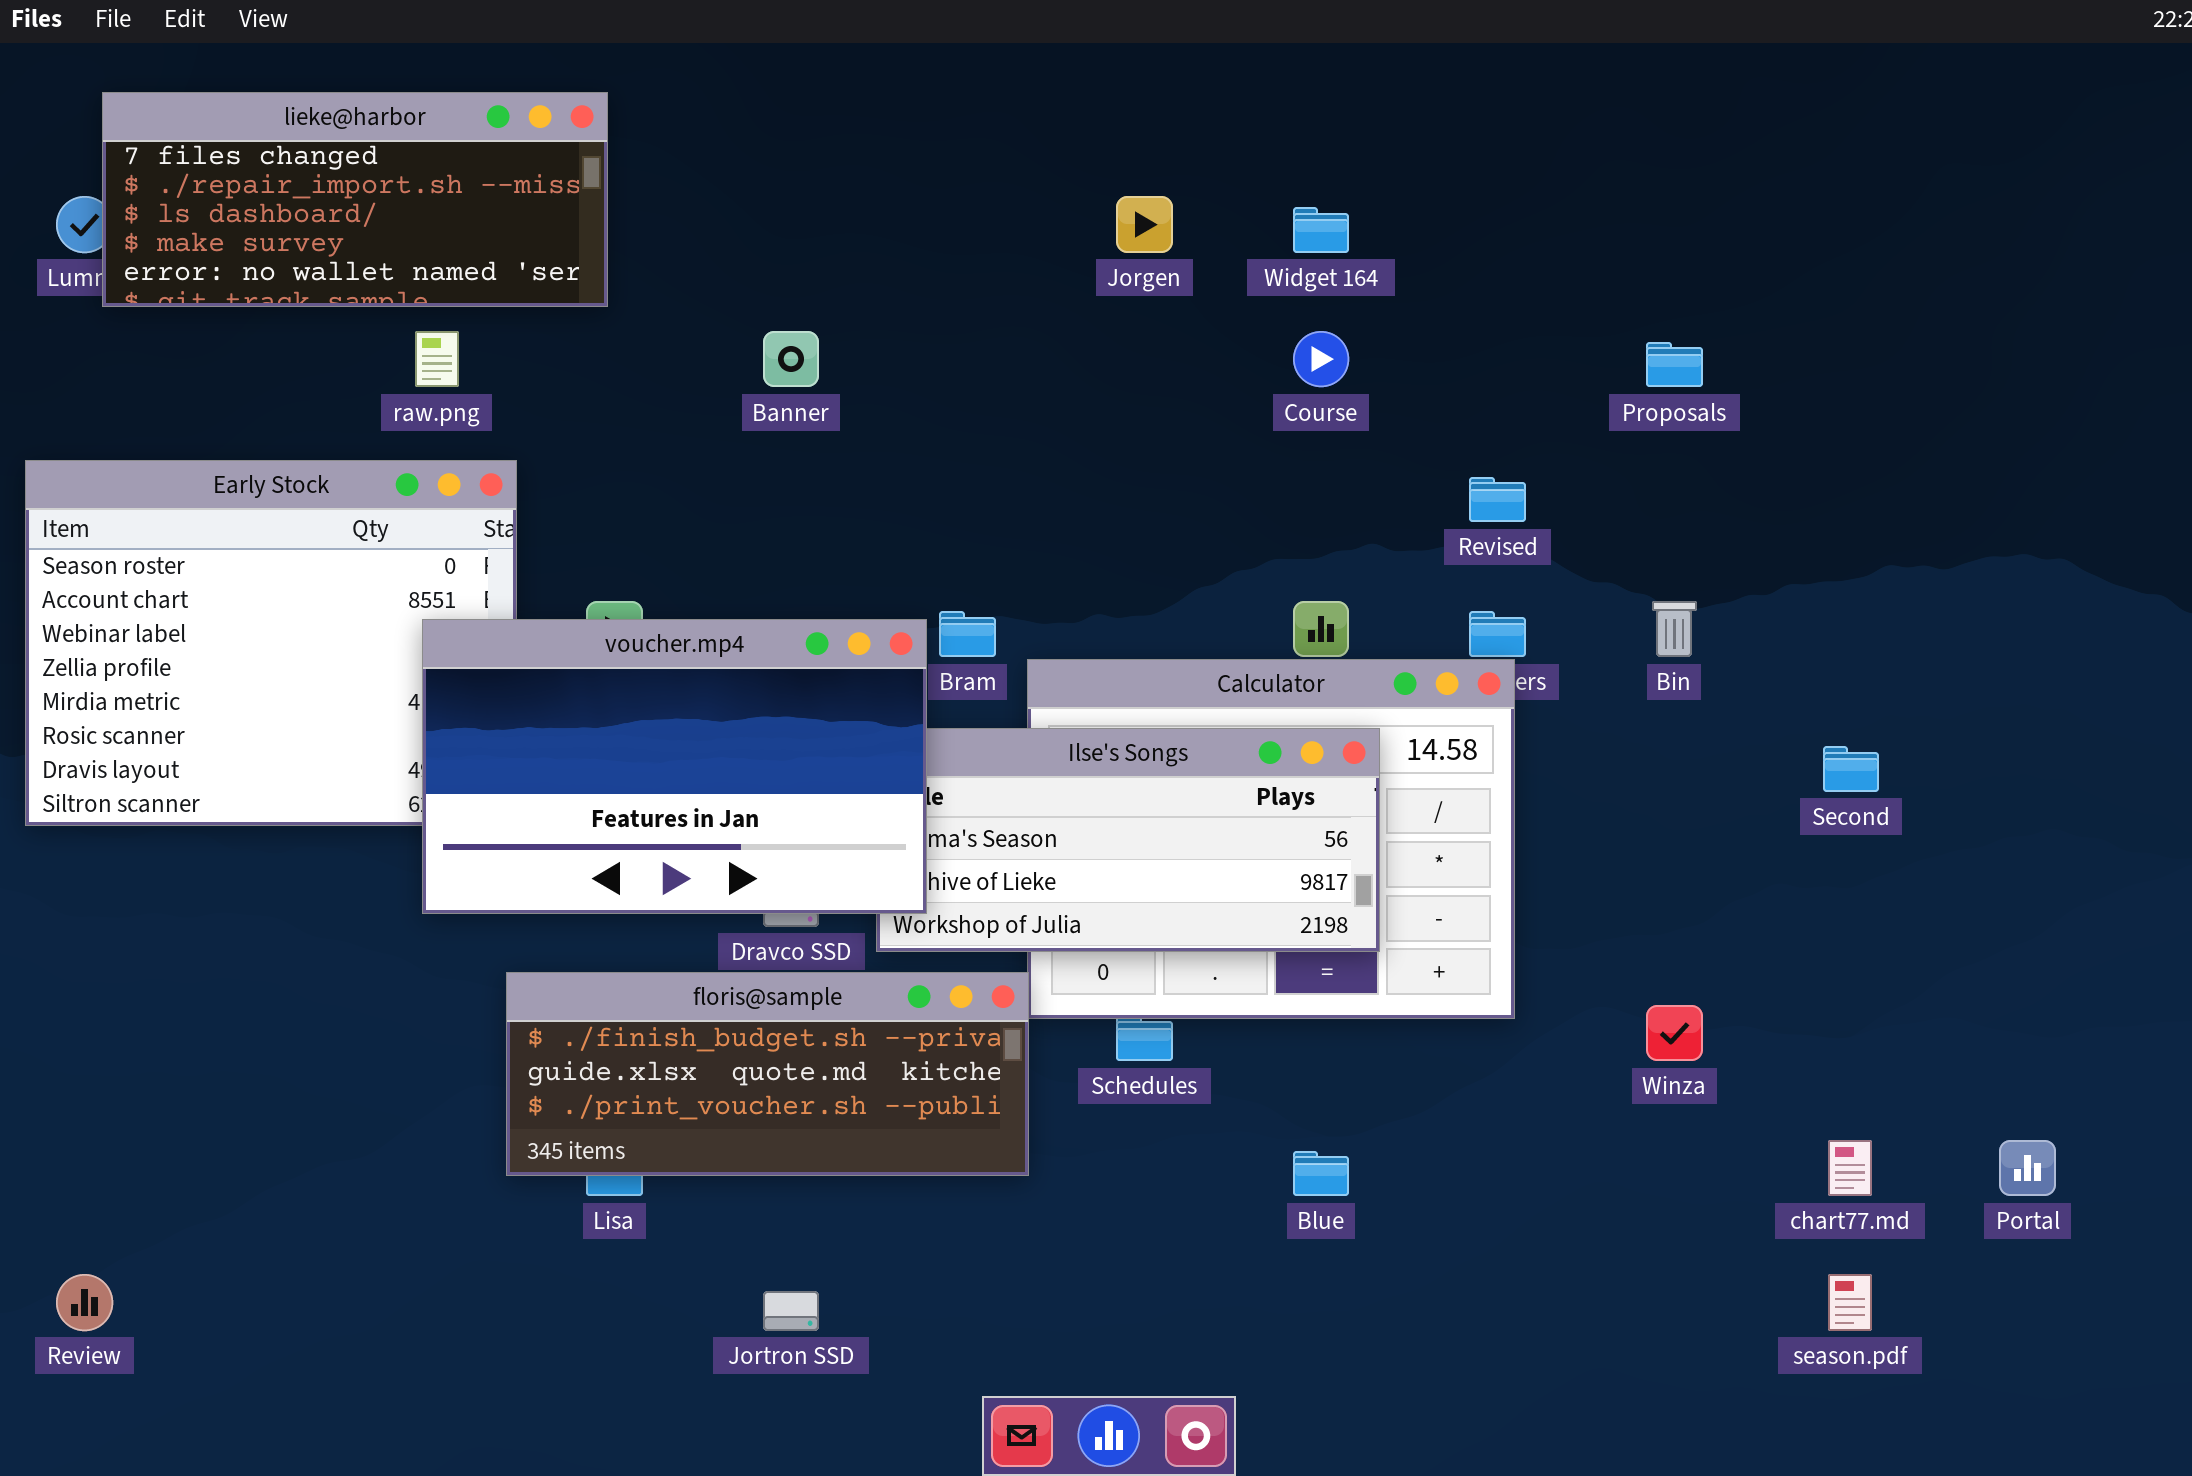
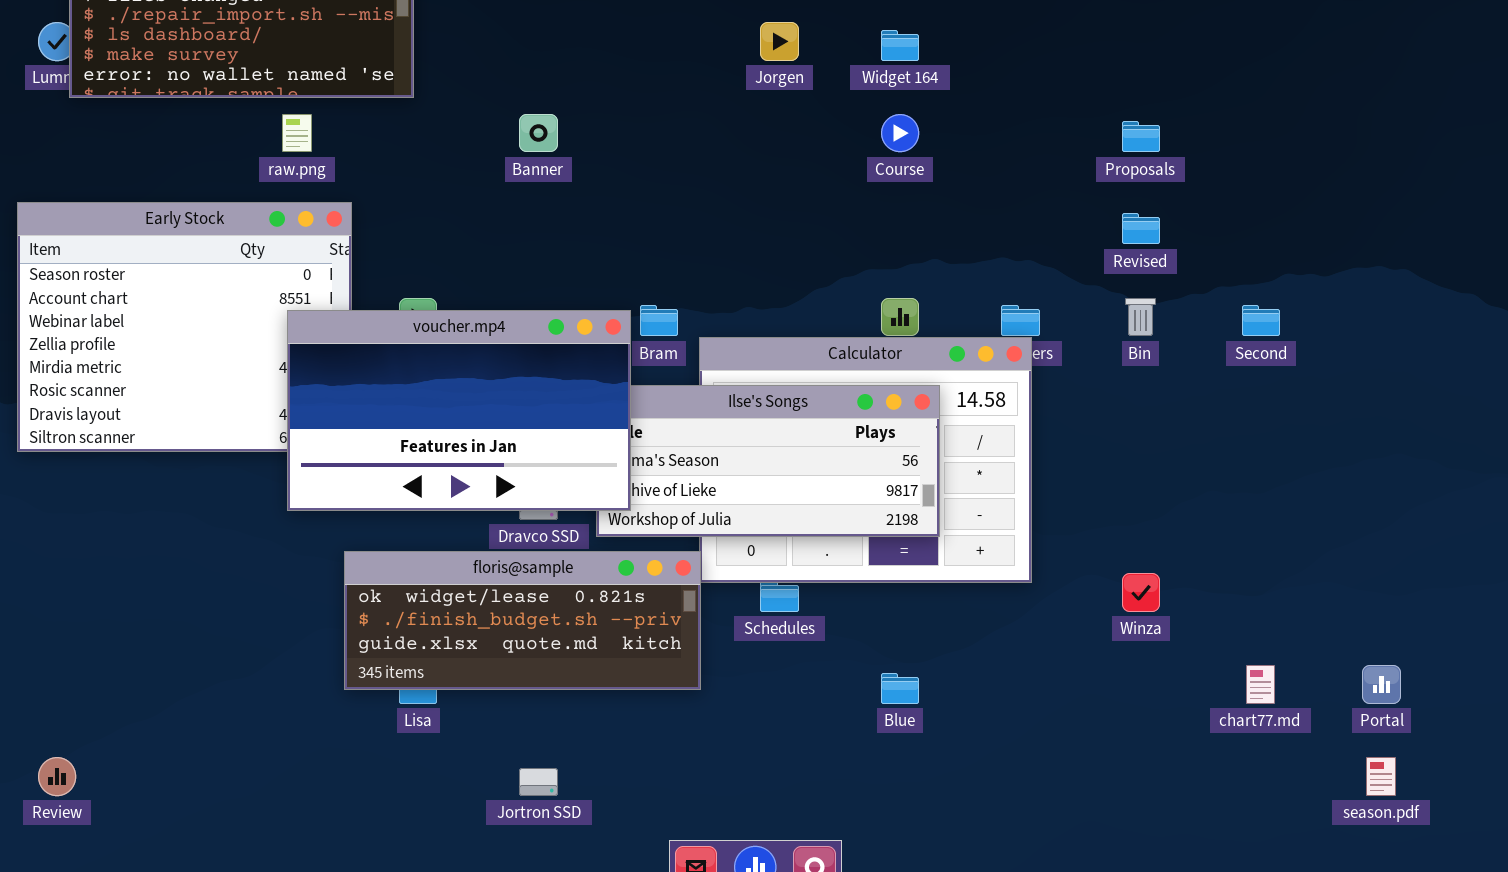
Revised: [1469,477,1526,522] -> [1122,213,1160,244], moved
Second: [1823,746,1879,792] -> [1242,305,1280,336], moved
floris@sample: [506,972,1029,1176] -> [344,551,701,690], scrolled up 1 row
season.pdf: [1828,1274,1872,1331] -> [1366,757,1396,796], moved

